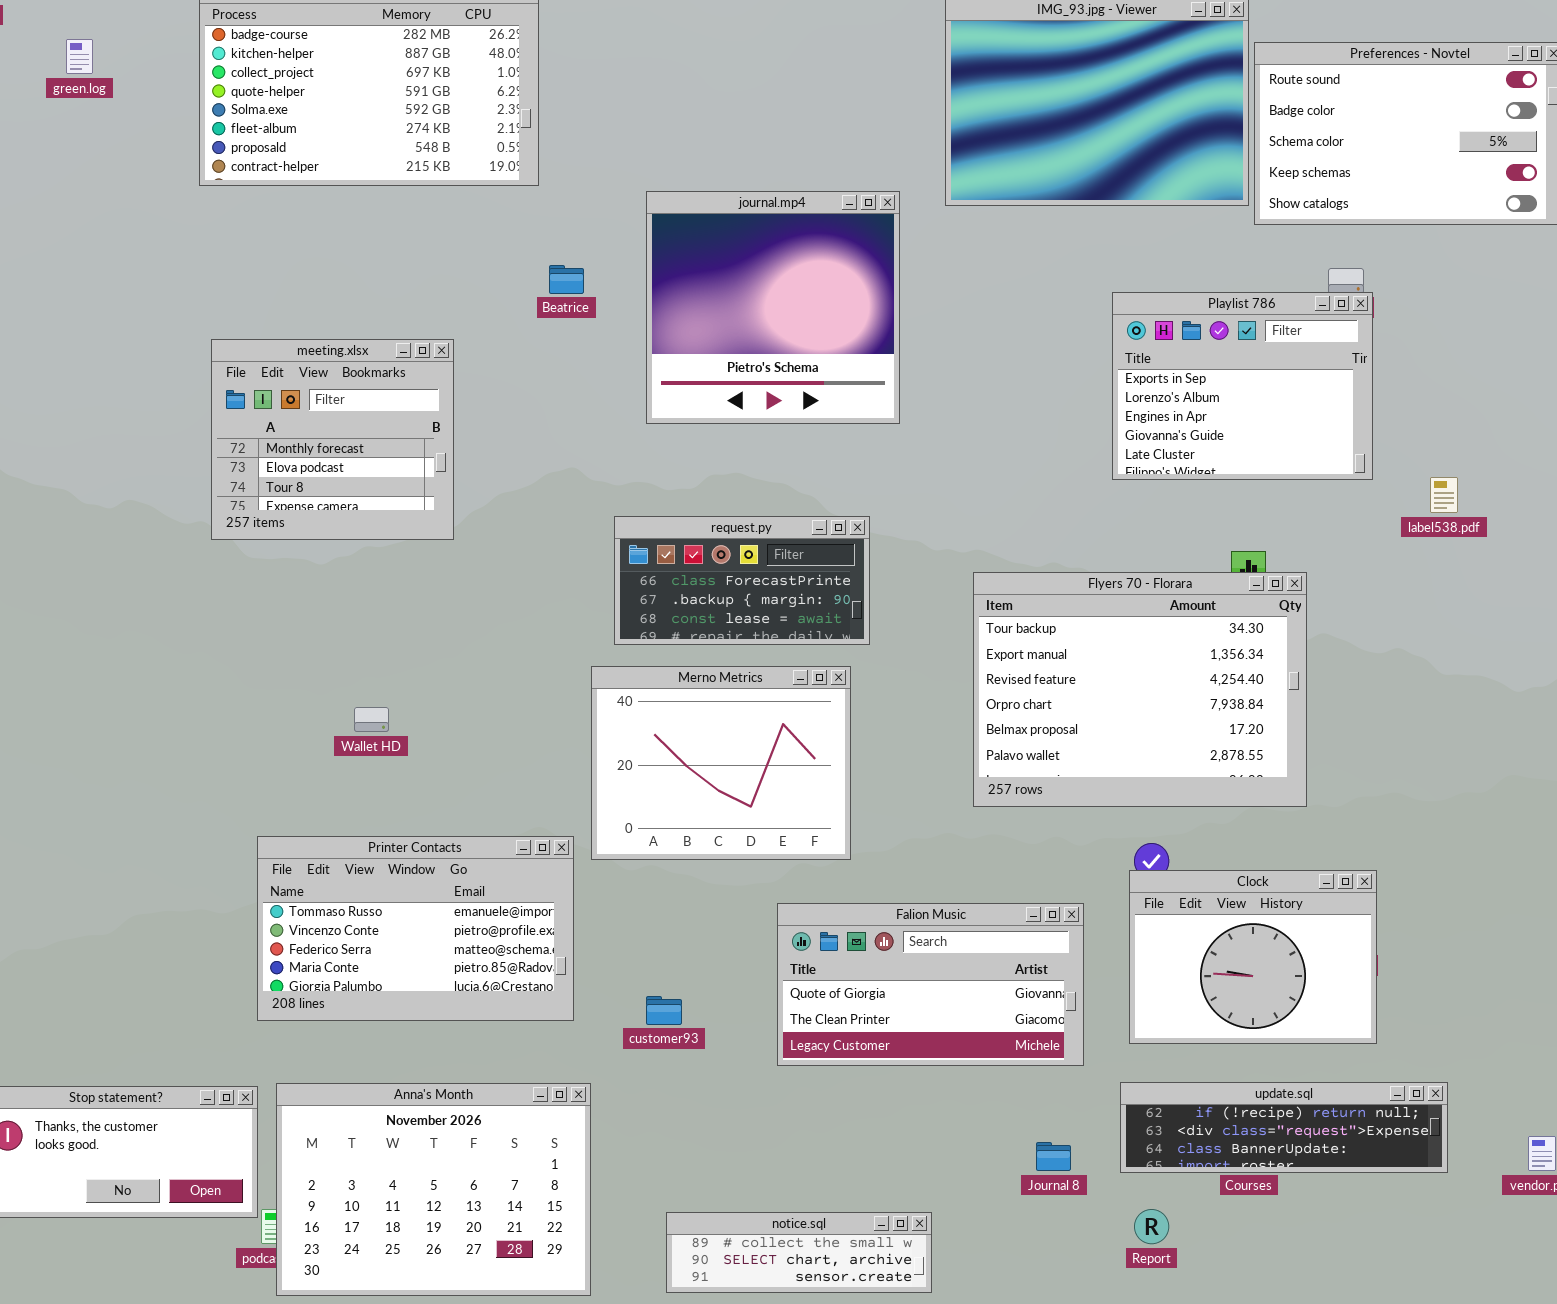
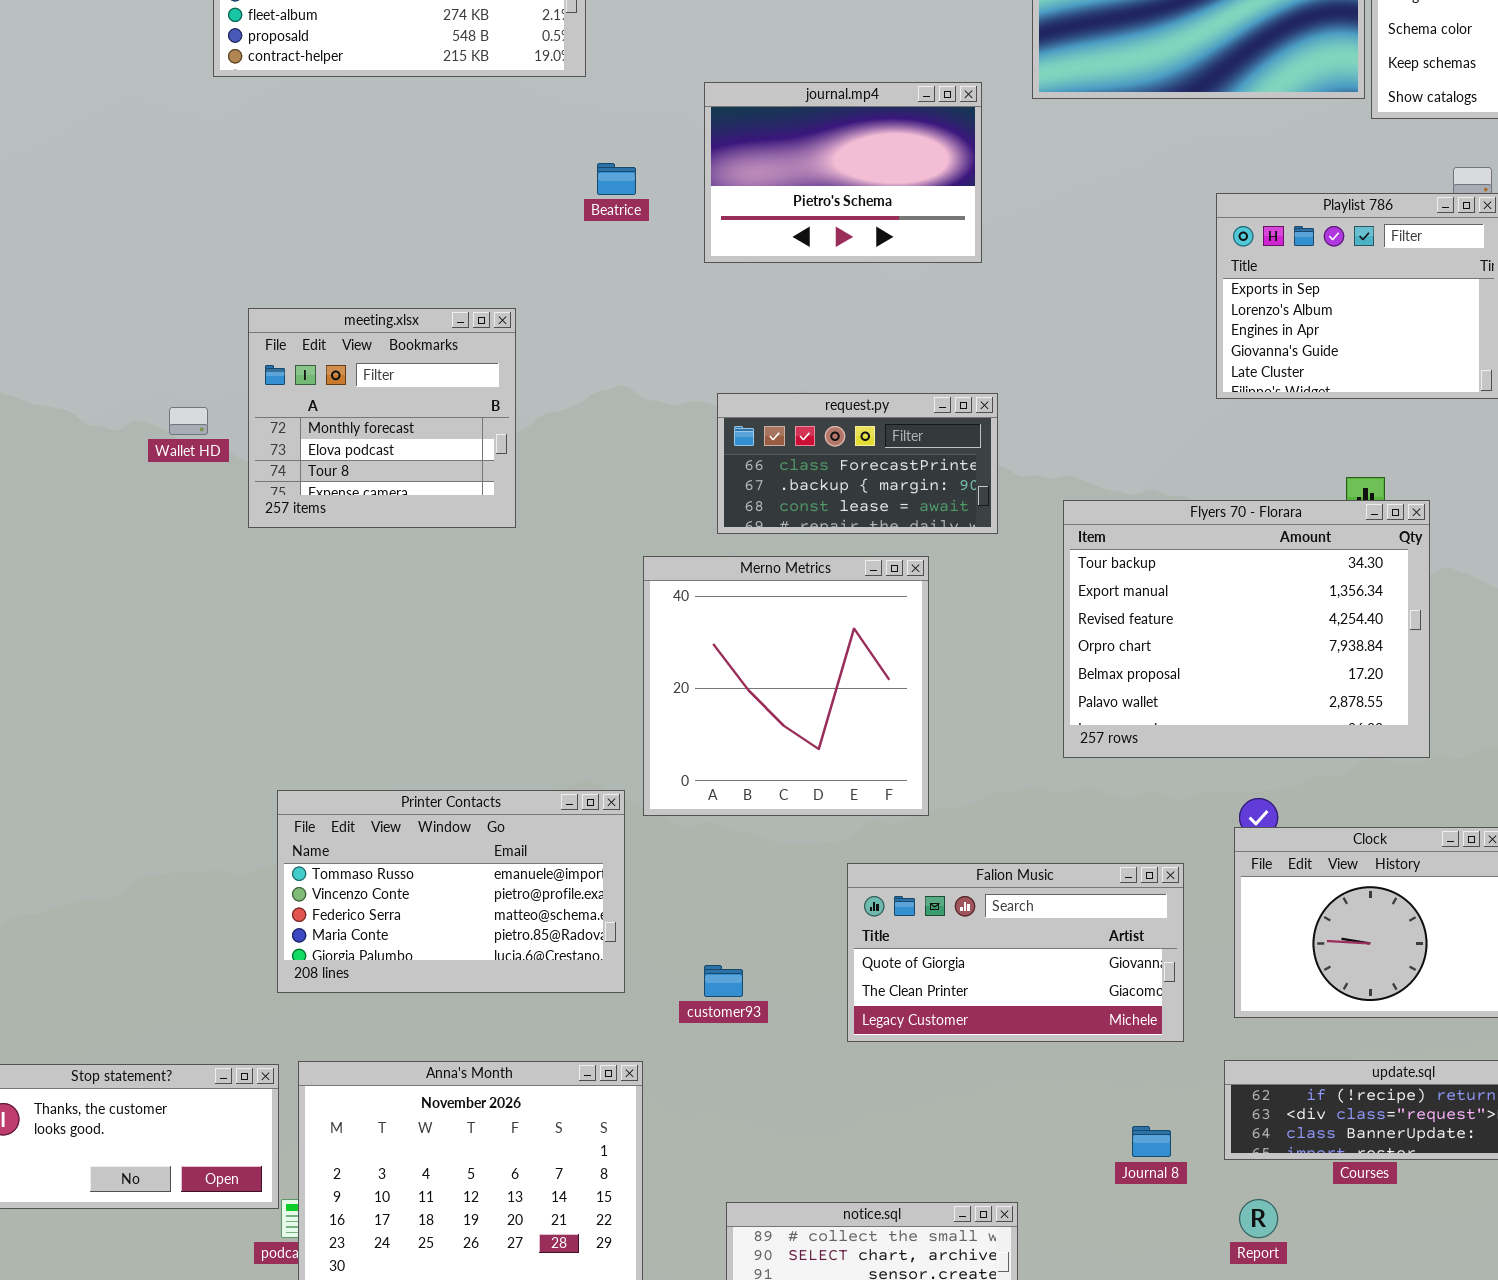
journal.mp4: [646,191,900,424] -> [704,82,982,263], resized
meeting.xlsx: [211,339,454,540] -> [248,308,516,528], moved
request.py: [614,516,870,645] -> [717,393,998,534], moved
Merno Metrics: [591,666,851,860] -> [643,556,929,816], resized
Wallet HD: [354,707,389,732] -> [169,407,208,435], moved

